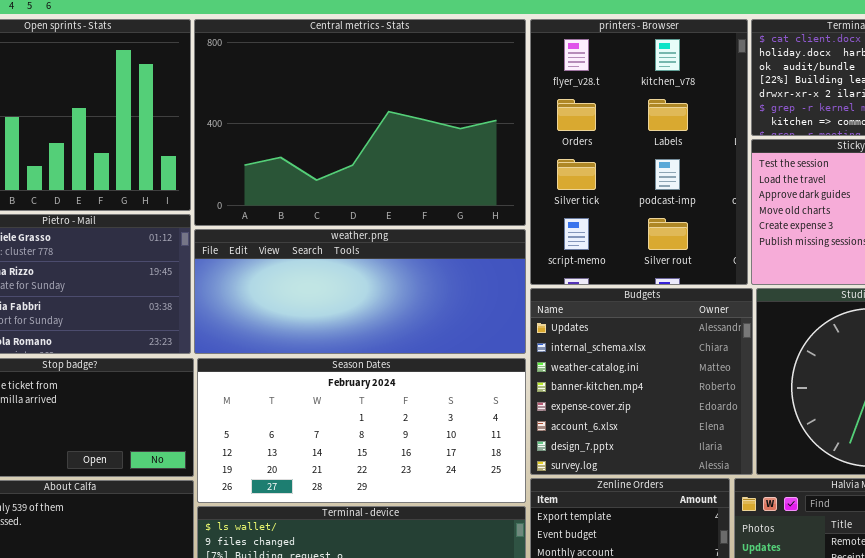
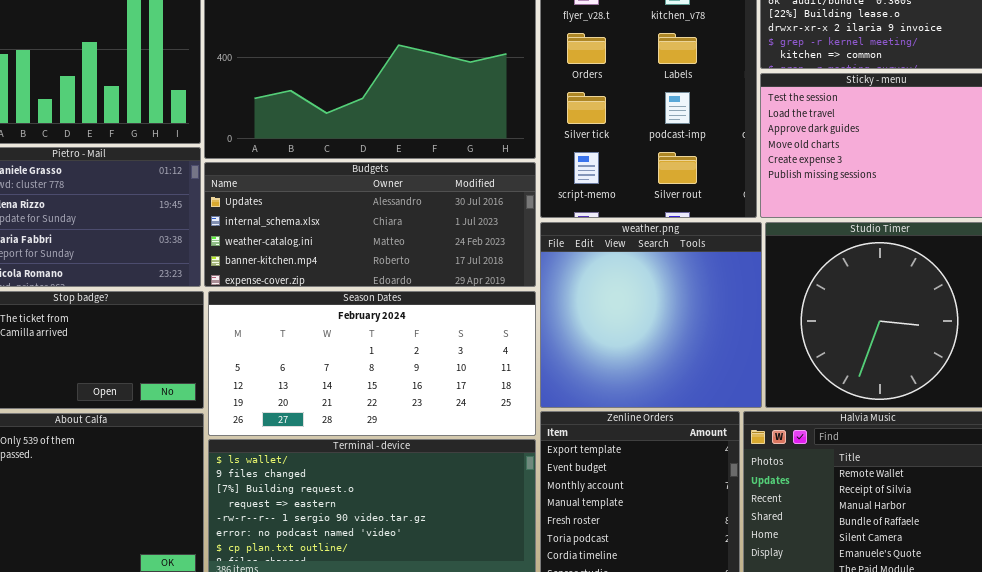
weather.png: [194,229,526,354] -> [540,222,762,408], moved, resized
Budgets: [530,288,753,475] -> [204,162,536,287], moved, resized

